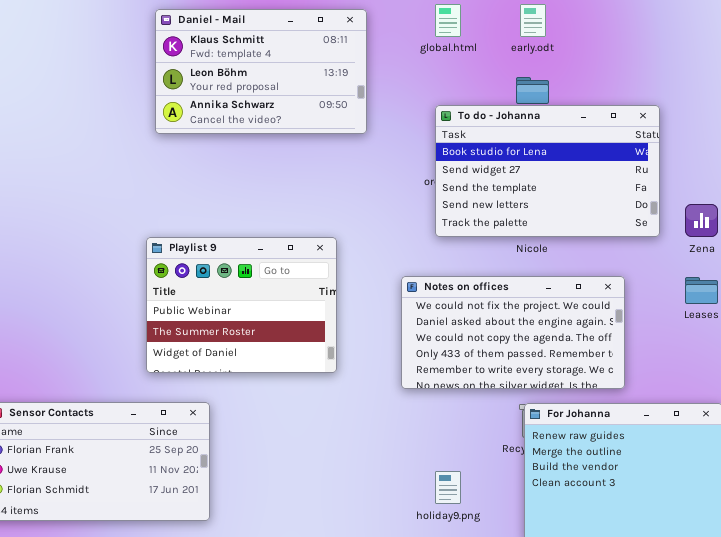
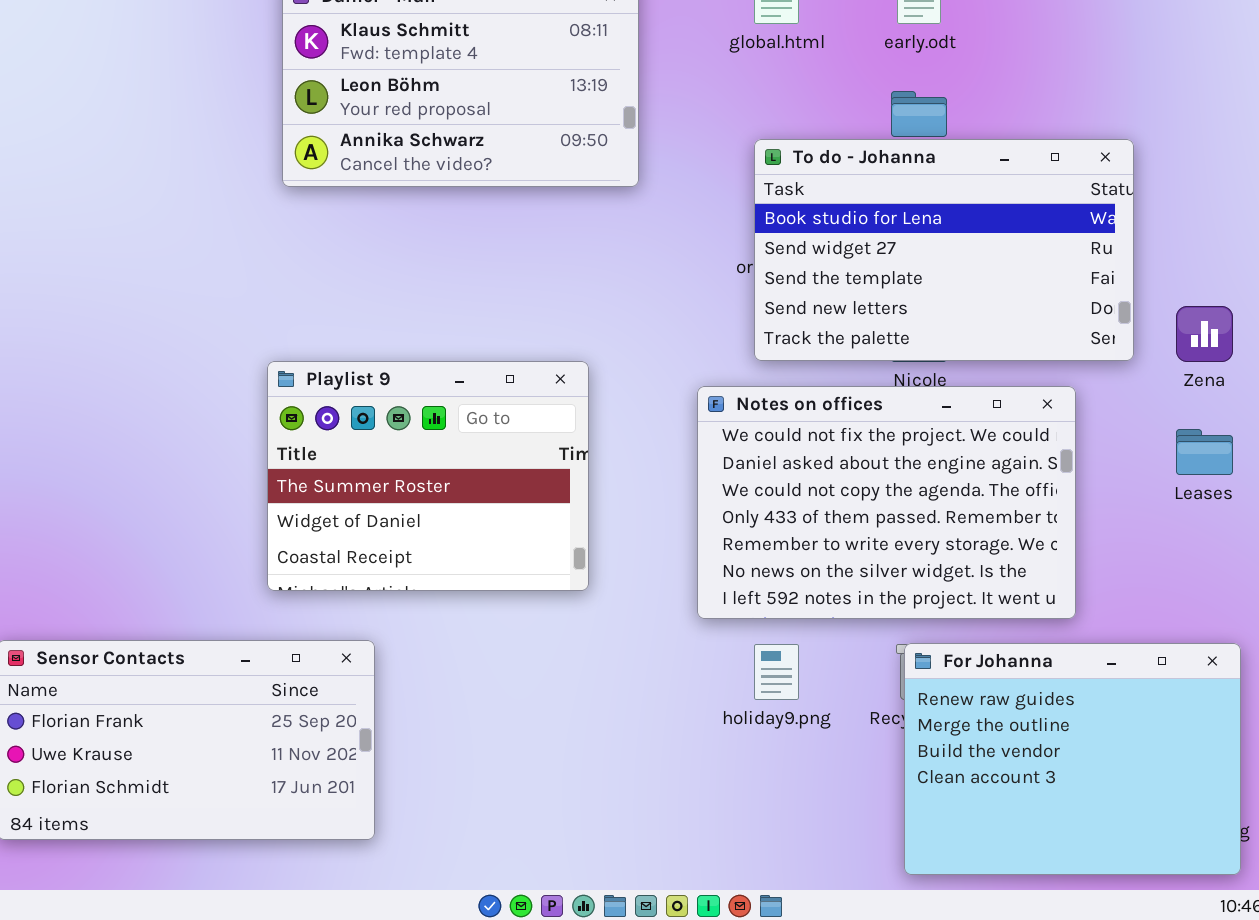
Playlist 9: [146,237,337,373] -> [267,361,589,591], scrolled down 1 row
Notes on offices: [401,276,625,389] -> [697,386,1076,619], resized
holiday9.png: [435,471,461,504] -> [754,644,799,700], moved

